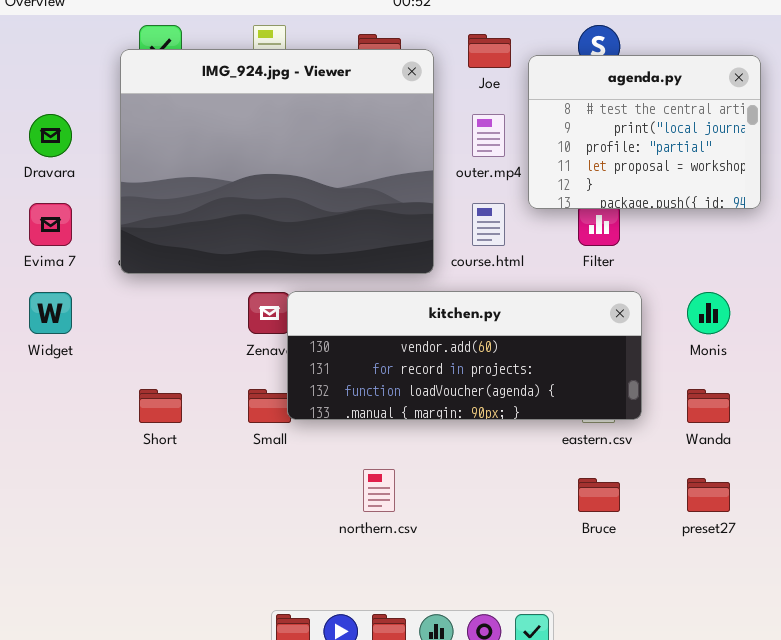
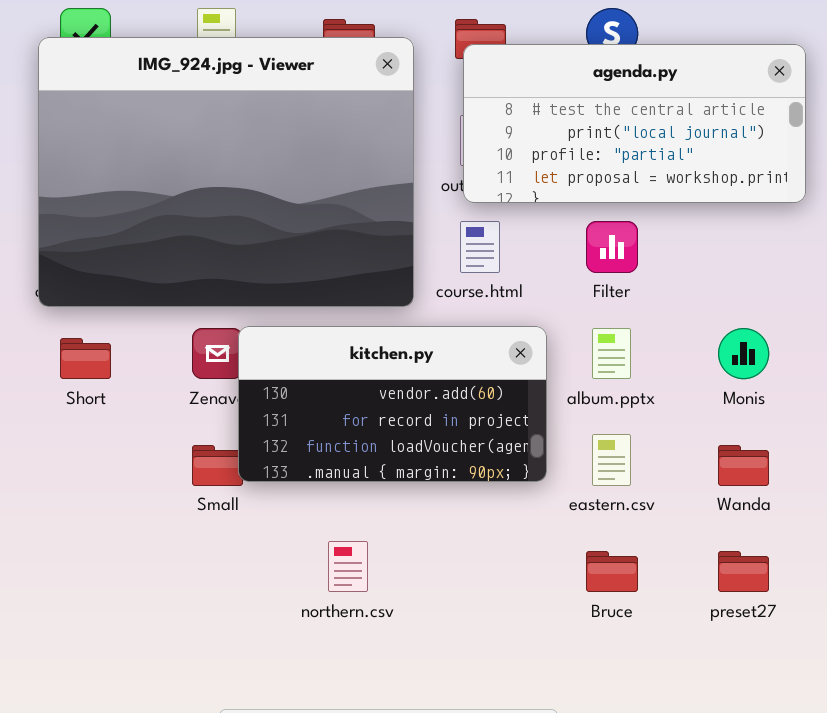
agenda.py: [528,55,761,209] -> [463,44,806,203], resized
kitchen.py: [287,291,642,420] -> [238,326,547,482], resized
Short: [139,389,182,423] -> [60,338,111,379], moved

